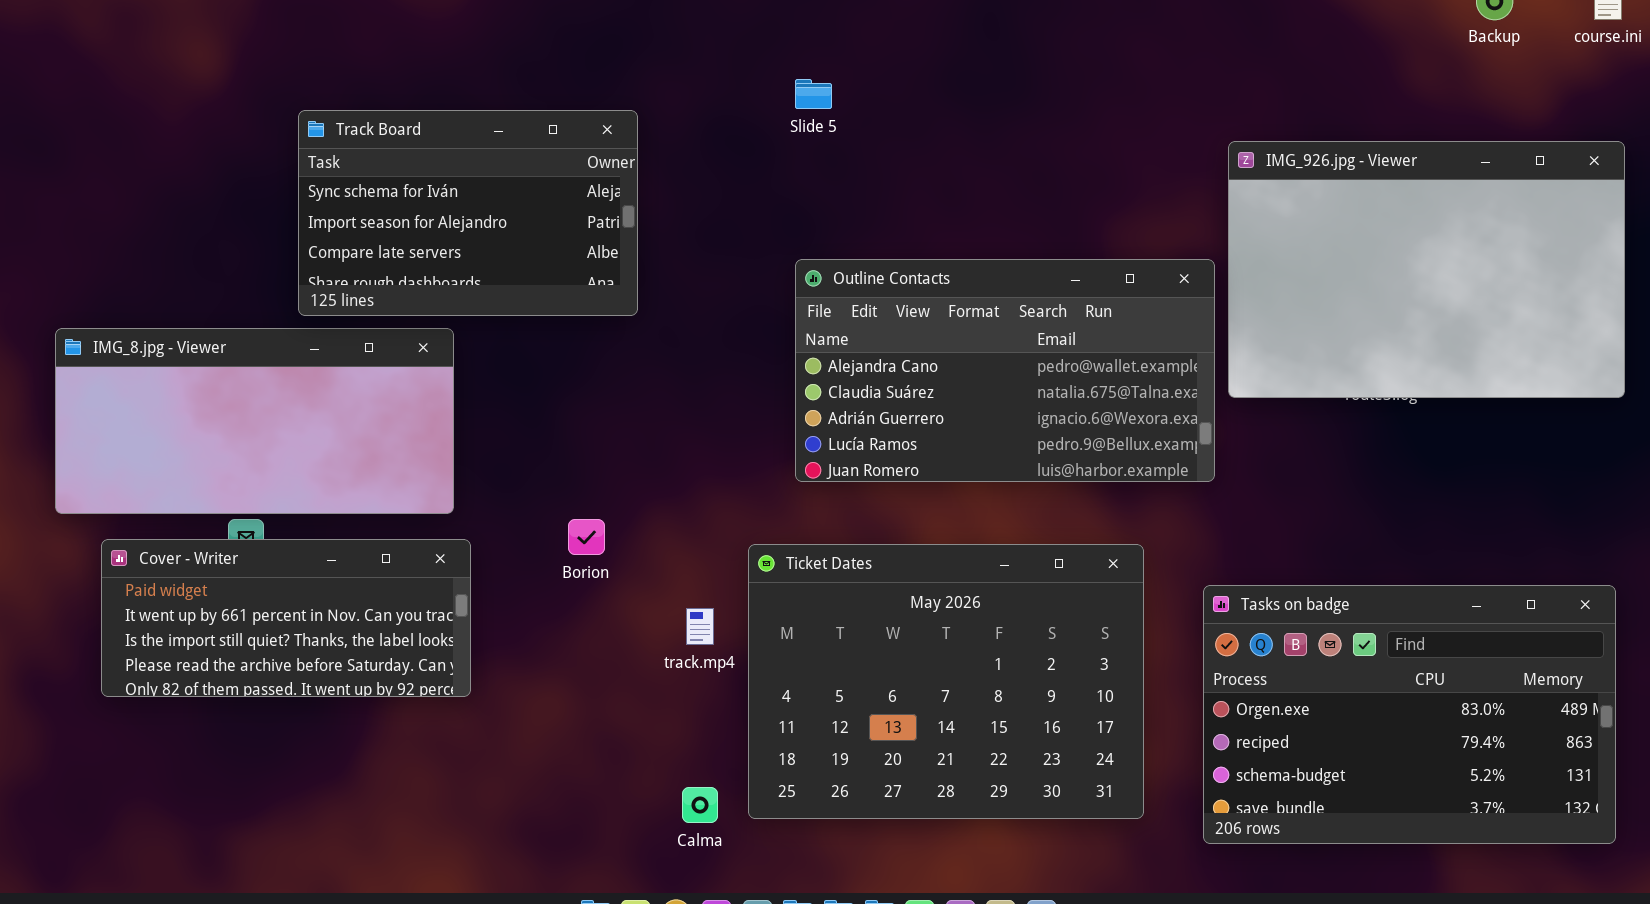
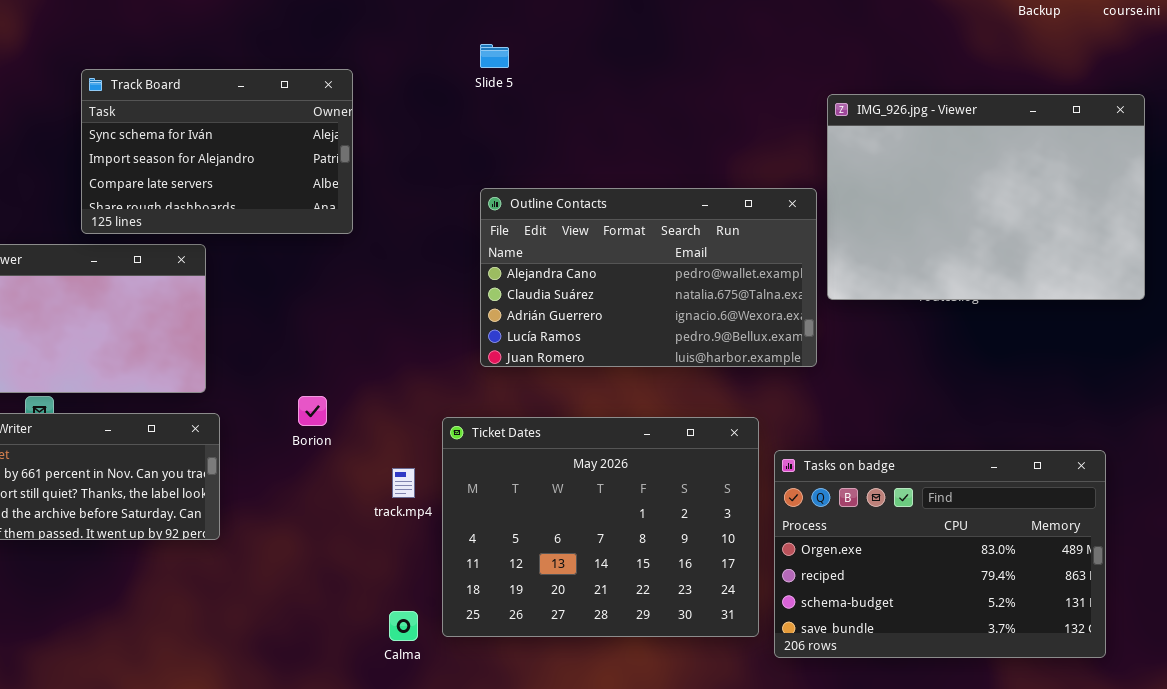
Tasks on badge: [1203,585,1616,844] -> [774,450,1106,658], moved

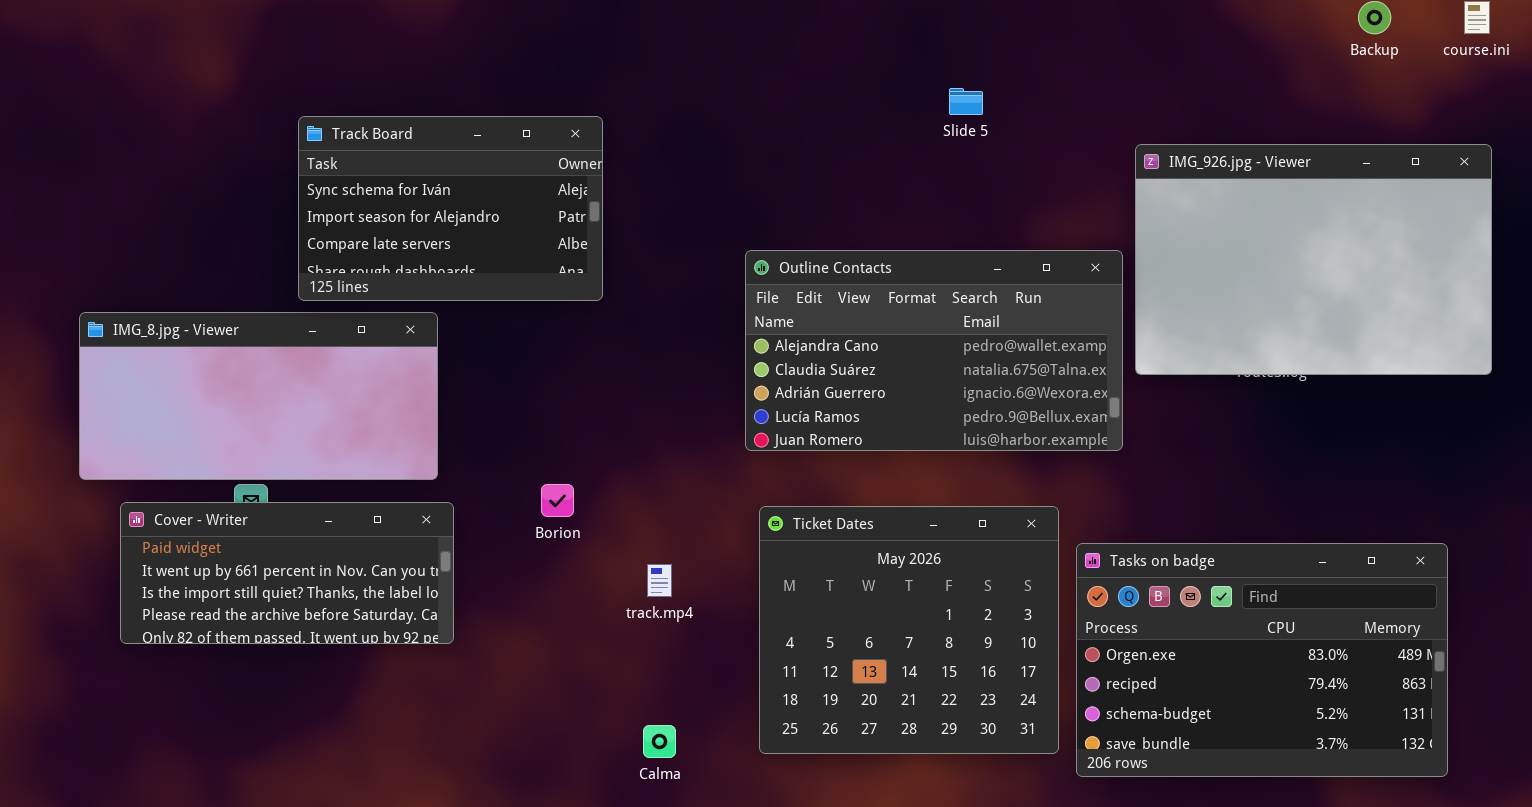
Slide 5: [480,44,509,68] -> [949,88,983,115], moved
Ticket Dates: [442,417,759,637] -> [759,506,1059,754], resized

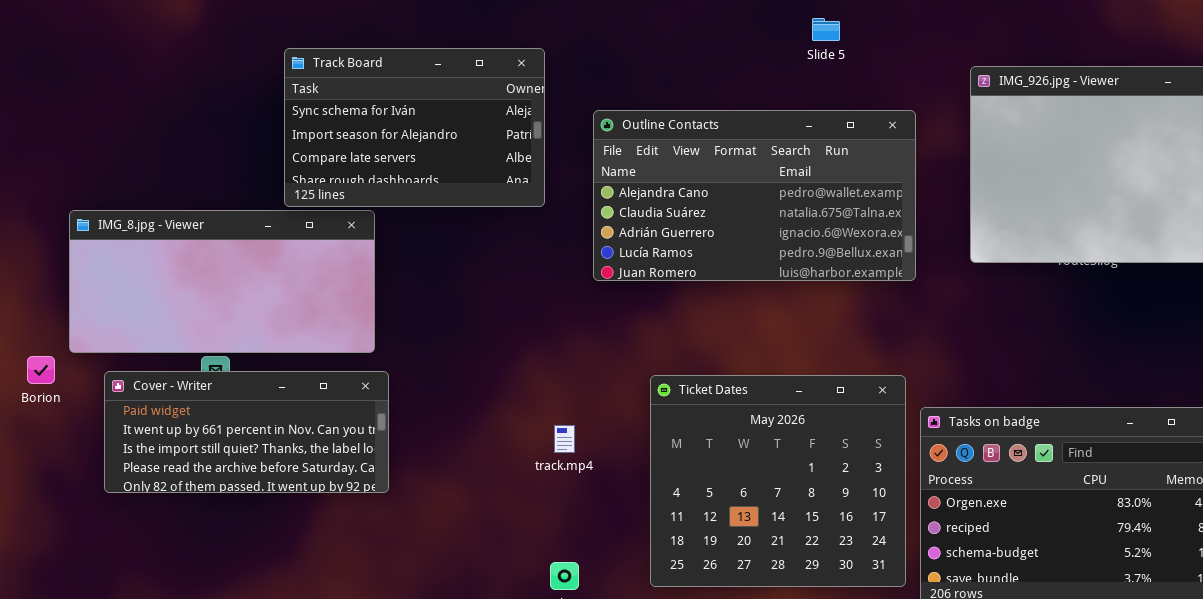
Track Board: [298,116,603,301] -> [284,48,545,207], moved
Outline Contacts: [745,250,1123,451] -> [593,110,916,281], moved
Borion: [541,484,574,517] -> [27,356,55,384], moved

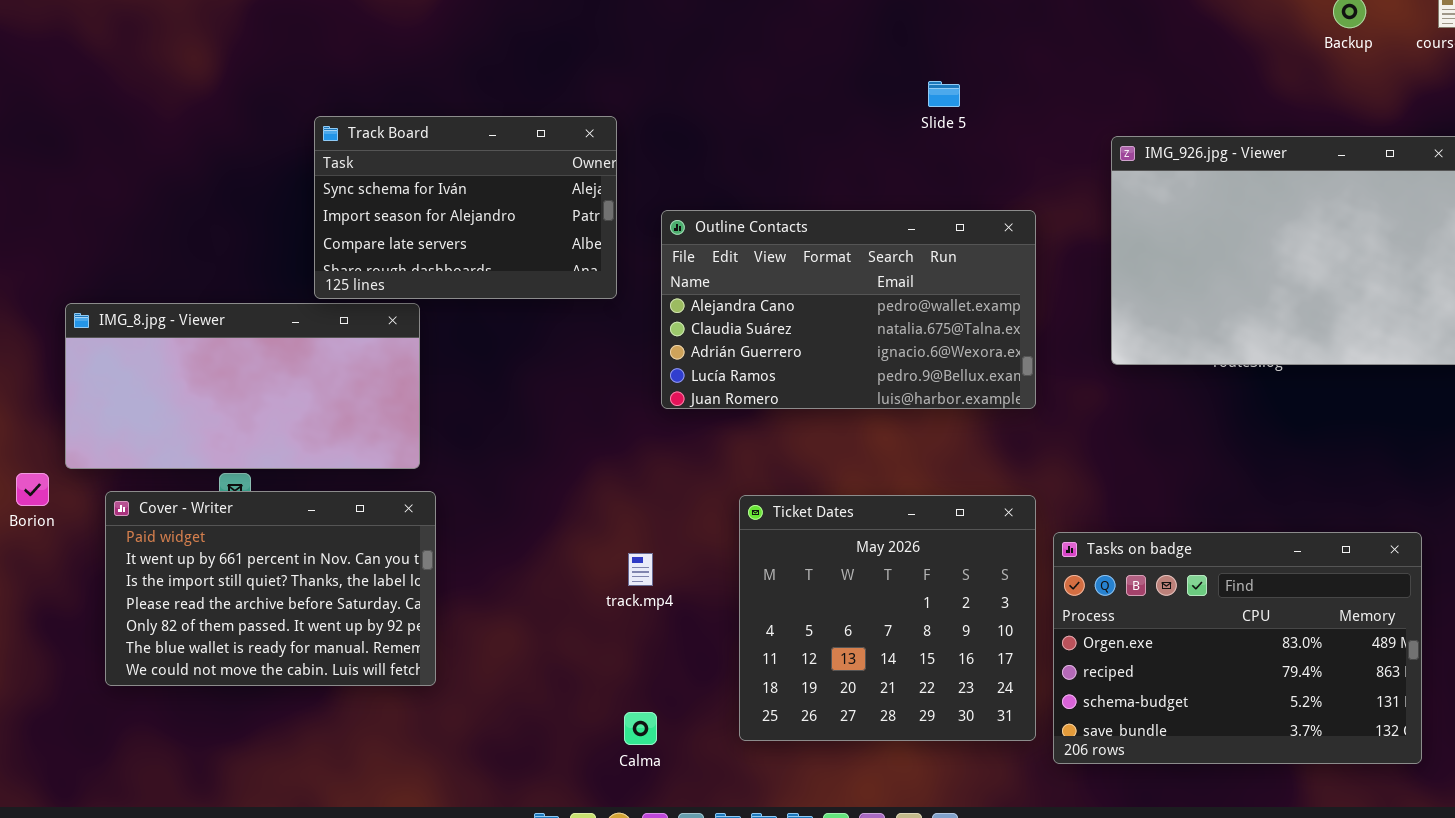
Outline Contacts: [593,110,916,281] -> [661,210,1036,409], moved
Cover - Writer: [104,371,389,493] -> [105,491,436,686], resized

